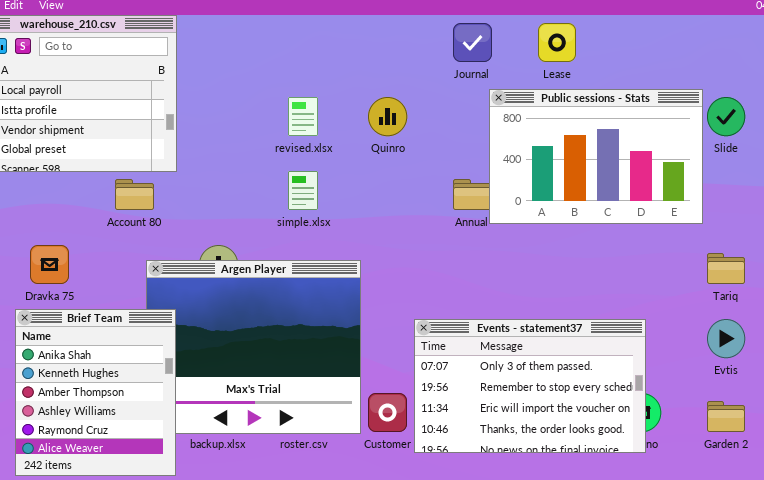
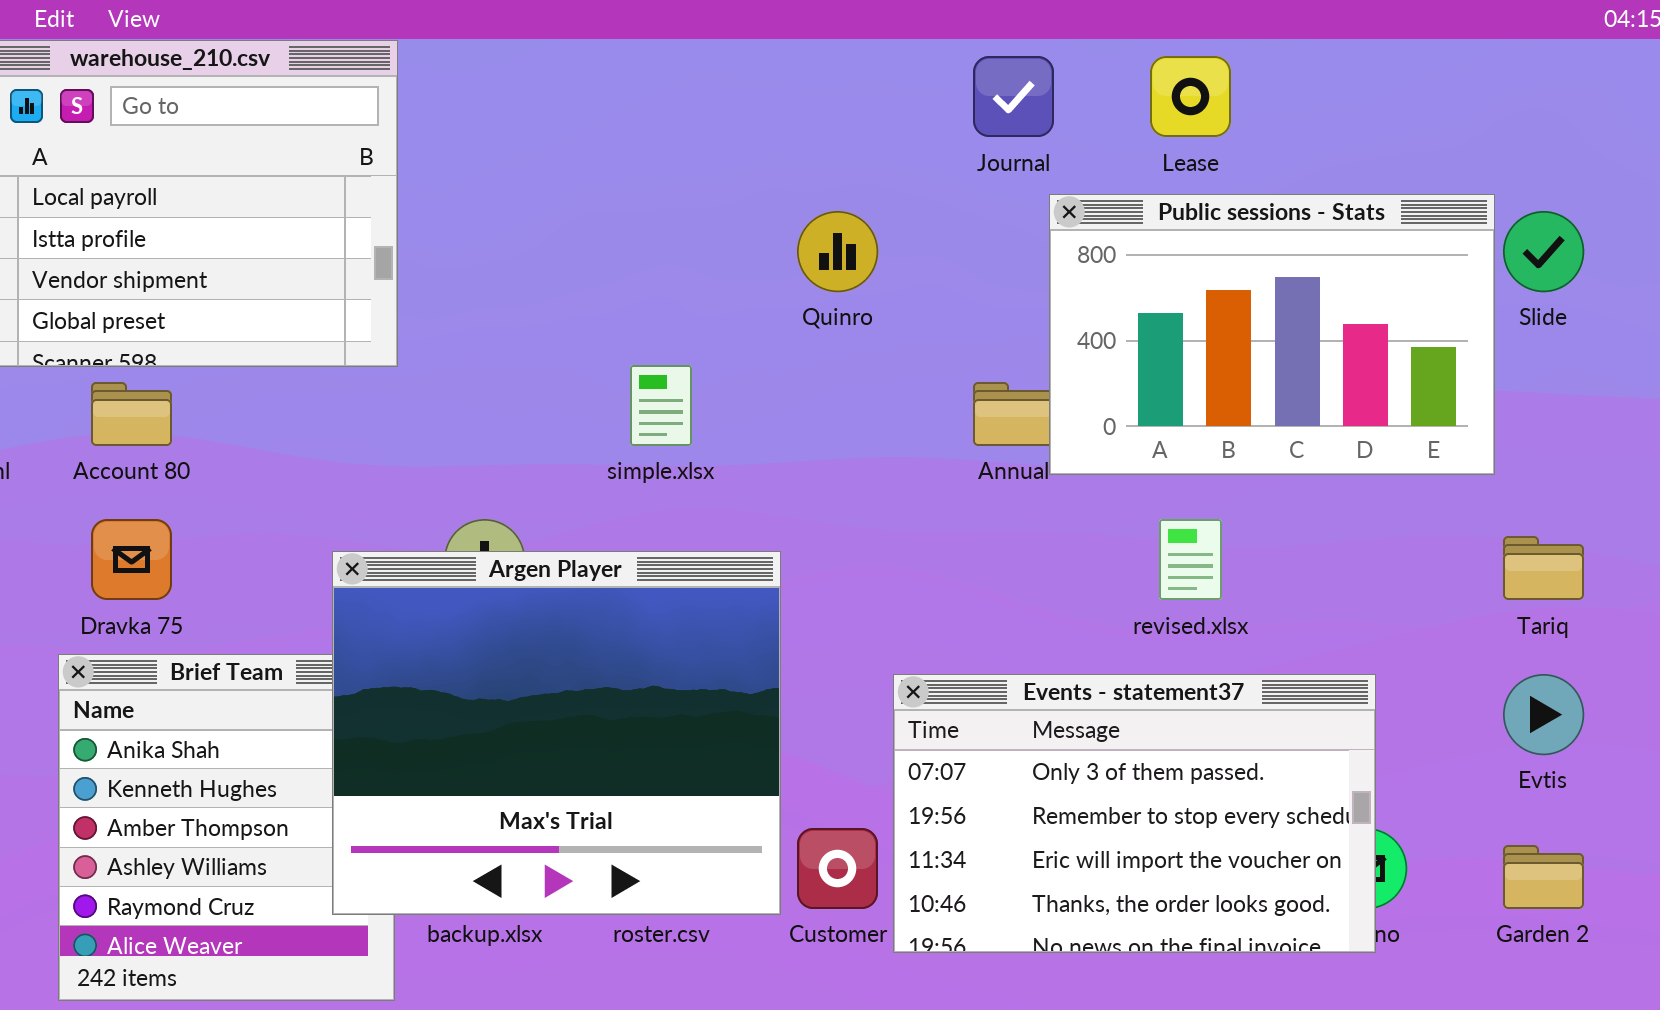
revised.xlsx: [288,97,318,136] -> [1159,519,1222,600], moved
Account 80: [115,179,154,210] -> [91,382,172,446], moved
Argen Player: [146,260,361,434] -> [332,551,781,915], raised

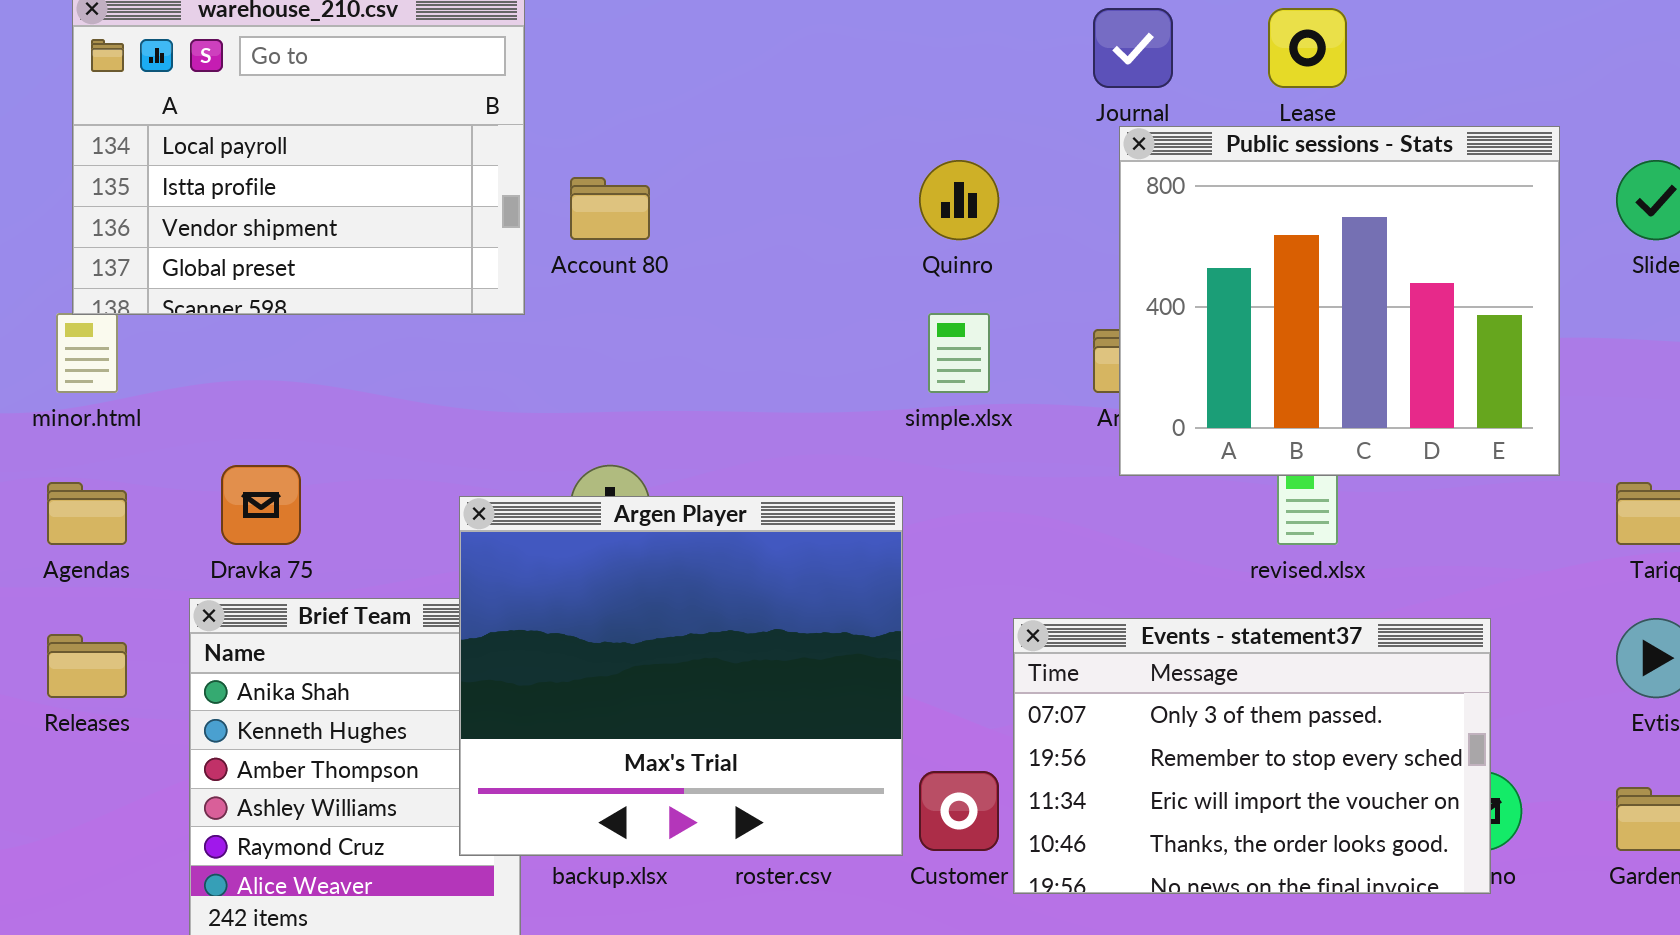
Public sessions - Stats: [1049,194,1495,475] -> [1119,126,1560,476], moved, resized
simple.xlsx: [630,365,692,446] -> [928,313,990,393], moved
Account 80: [91,382,172,446] -> [570,177,650,240], moved

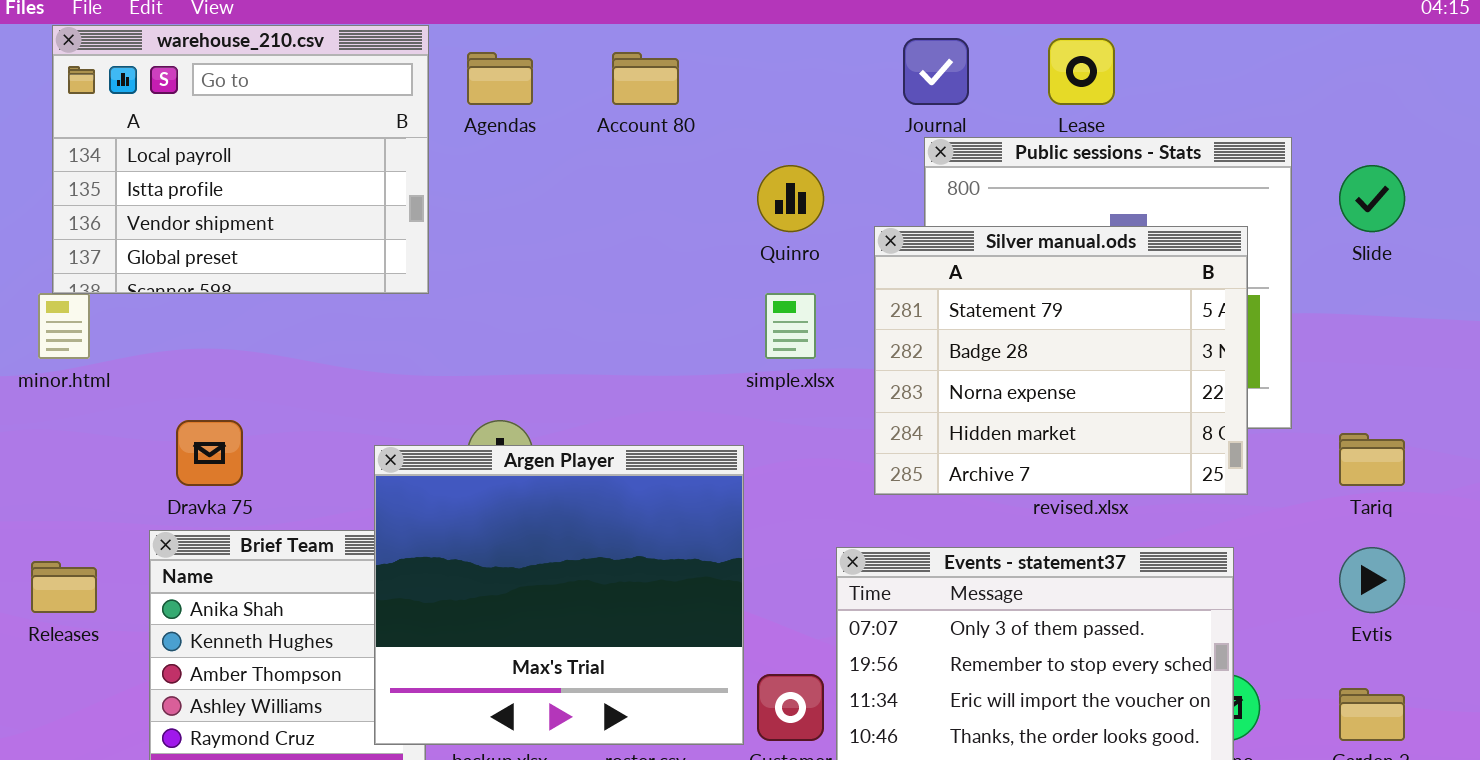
Account 80: [570,177,650,240] -> [612,52,679,105], moved
Silver manual.ods: none -> [874,226,1248,495], opened
Agendas: [47,482,127,545] -> [467,52,533,105], moved

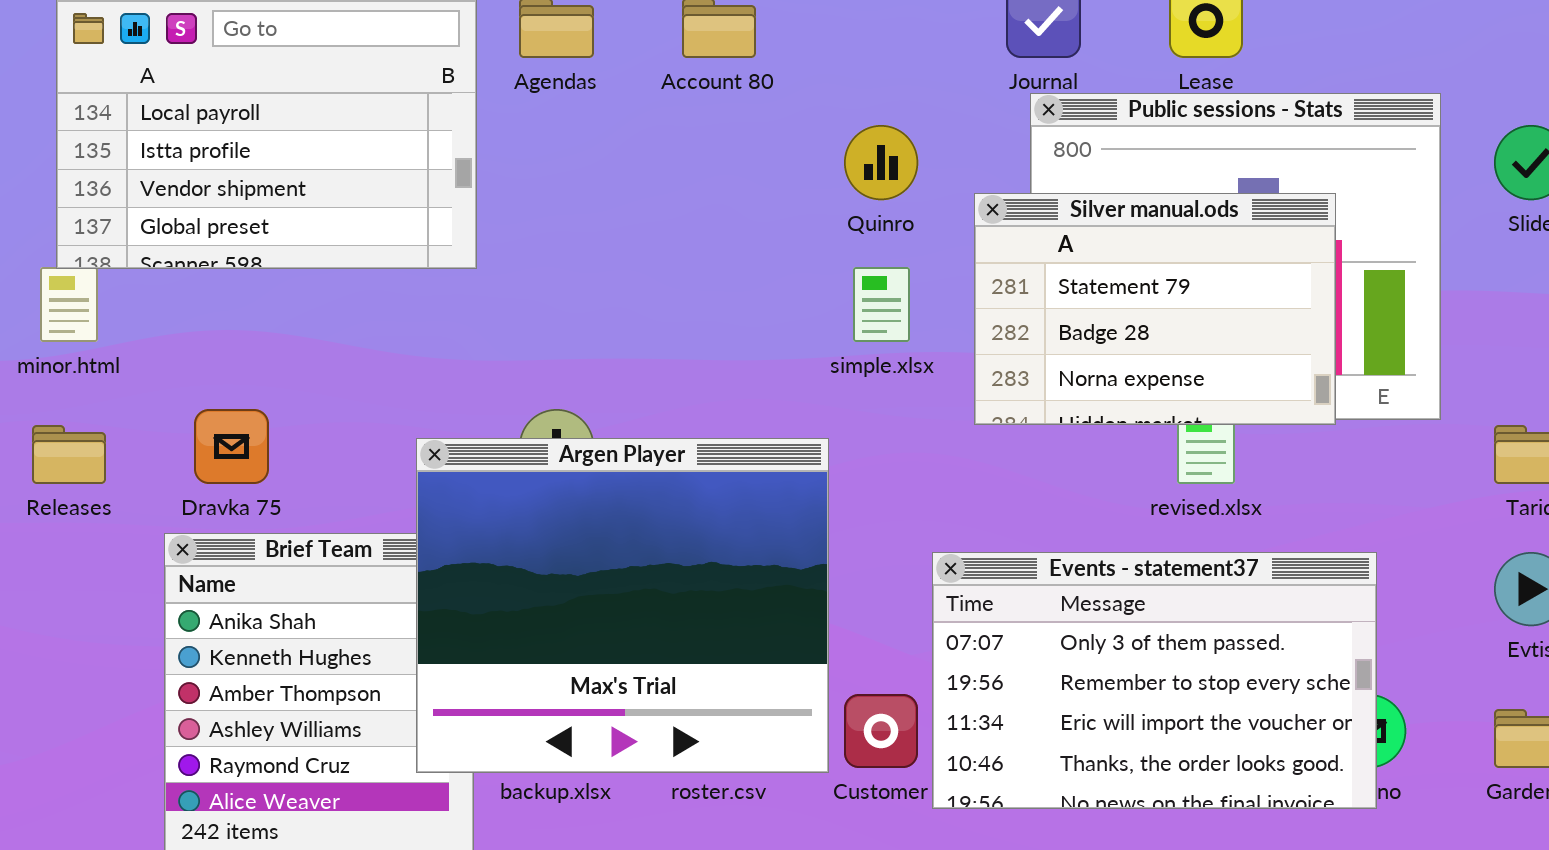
Silver manual.ods: [874,226,1248,495] -> [974,193,1336,425], resized
Releases: [31,561,97,613] -> [32,425,106,484], moved

